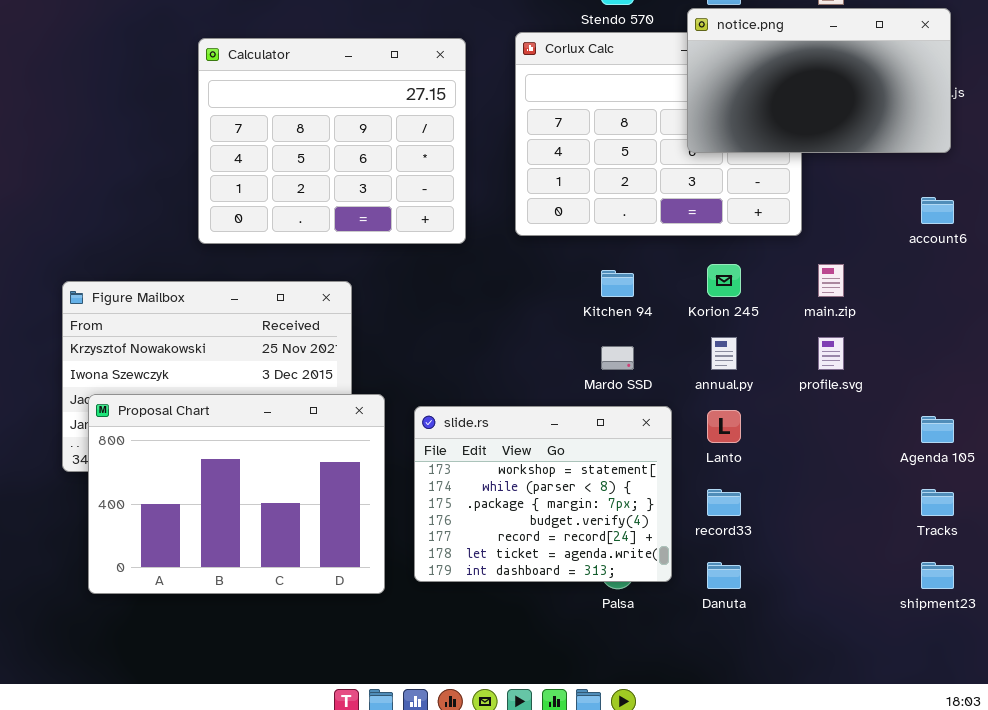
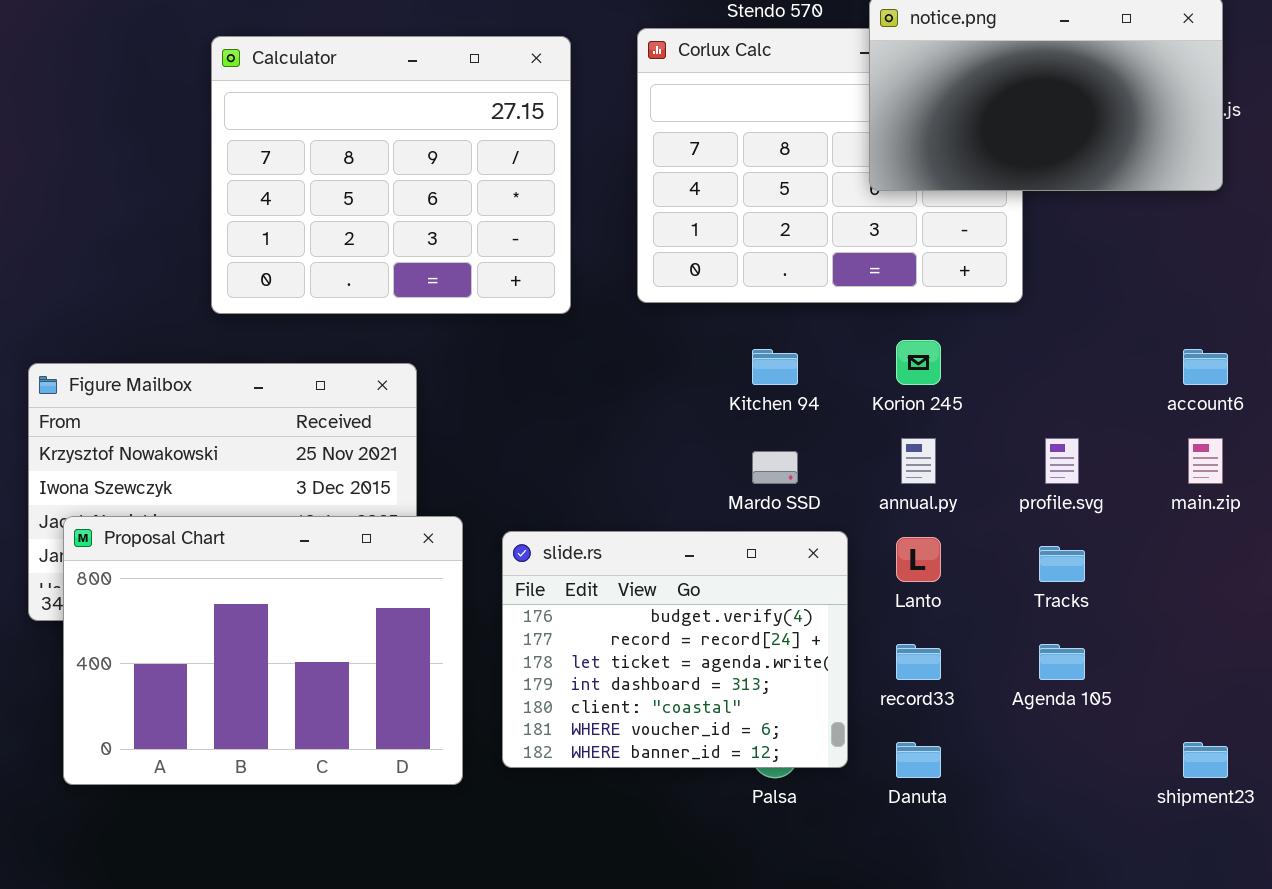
account6: [921,197,954,224] -> [1183,349,1228,385], moved
main.zip: [818,264,844,297] -> [1188,438,1223,484], moved
slide.rs: [414,406,672,582] -> [502,531,848,768], scrolled down 3 rows
Agenda 105: [921,416,954,443] -> [1039,644,1085,680], moved
Tracks: [921,489,954,516] -> [1039,546,1085,582], moved

